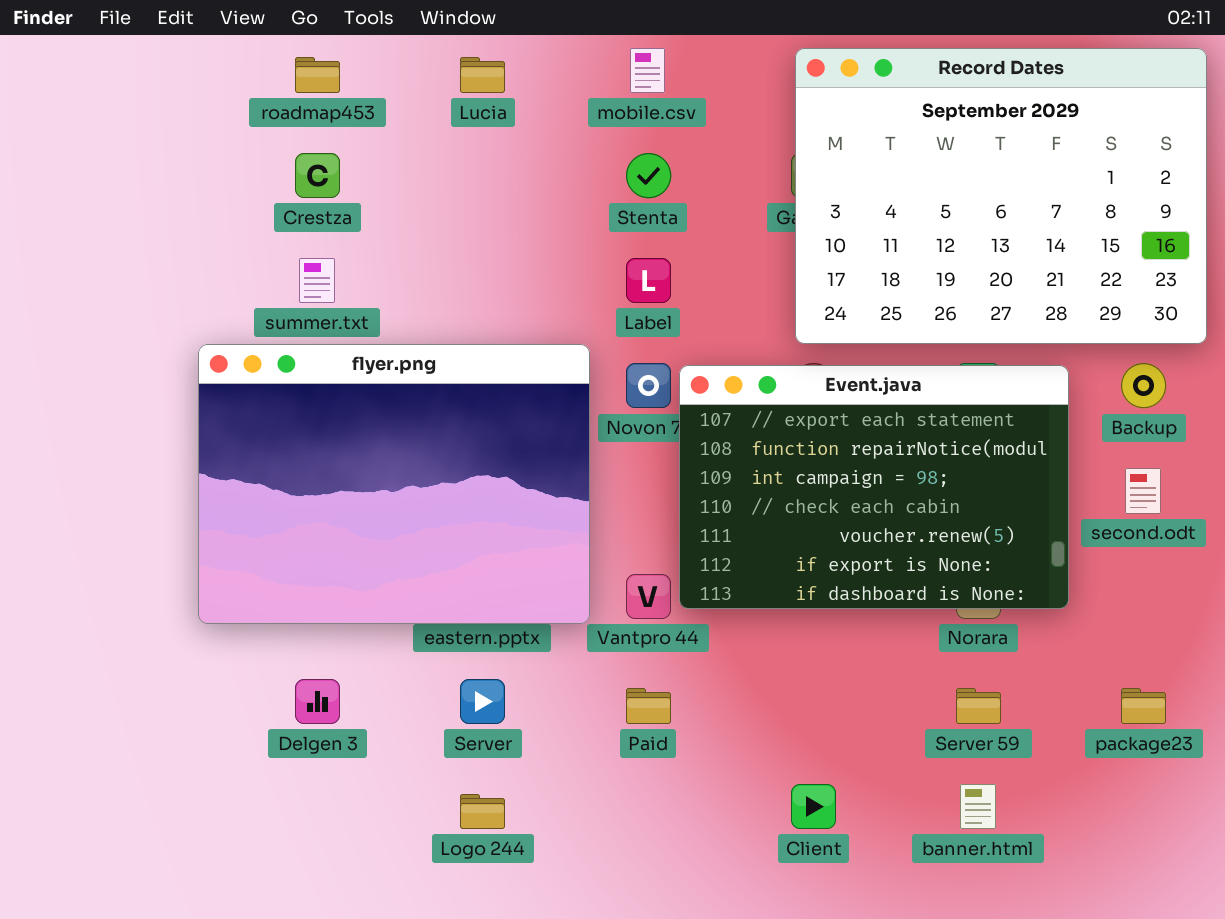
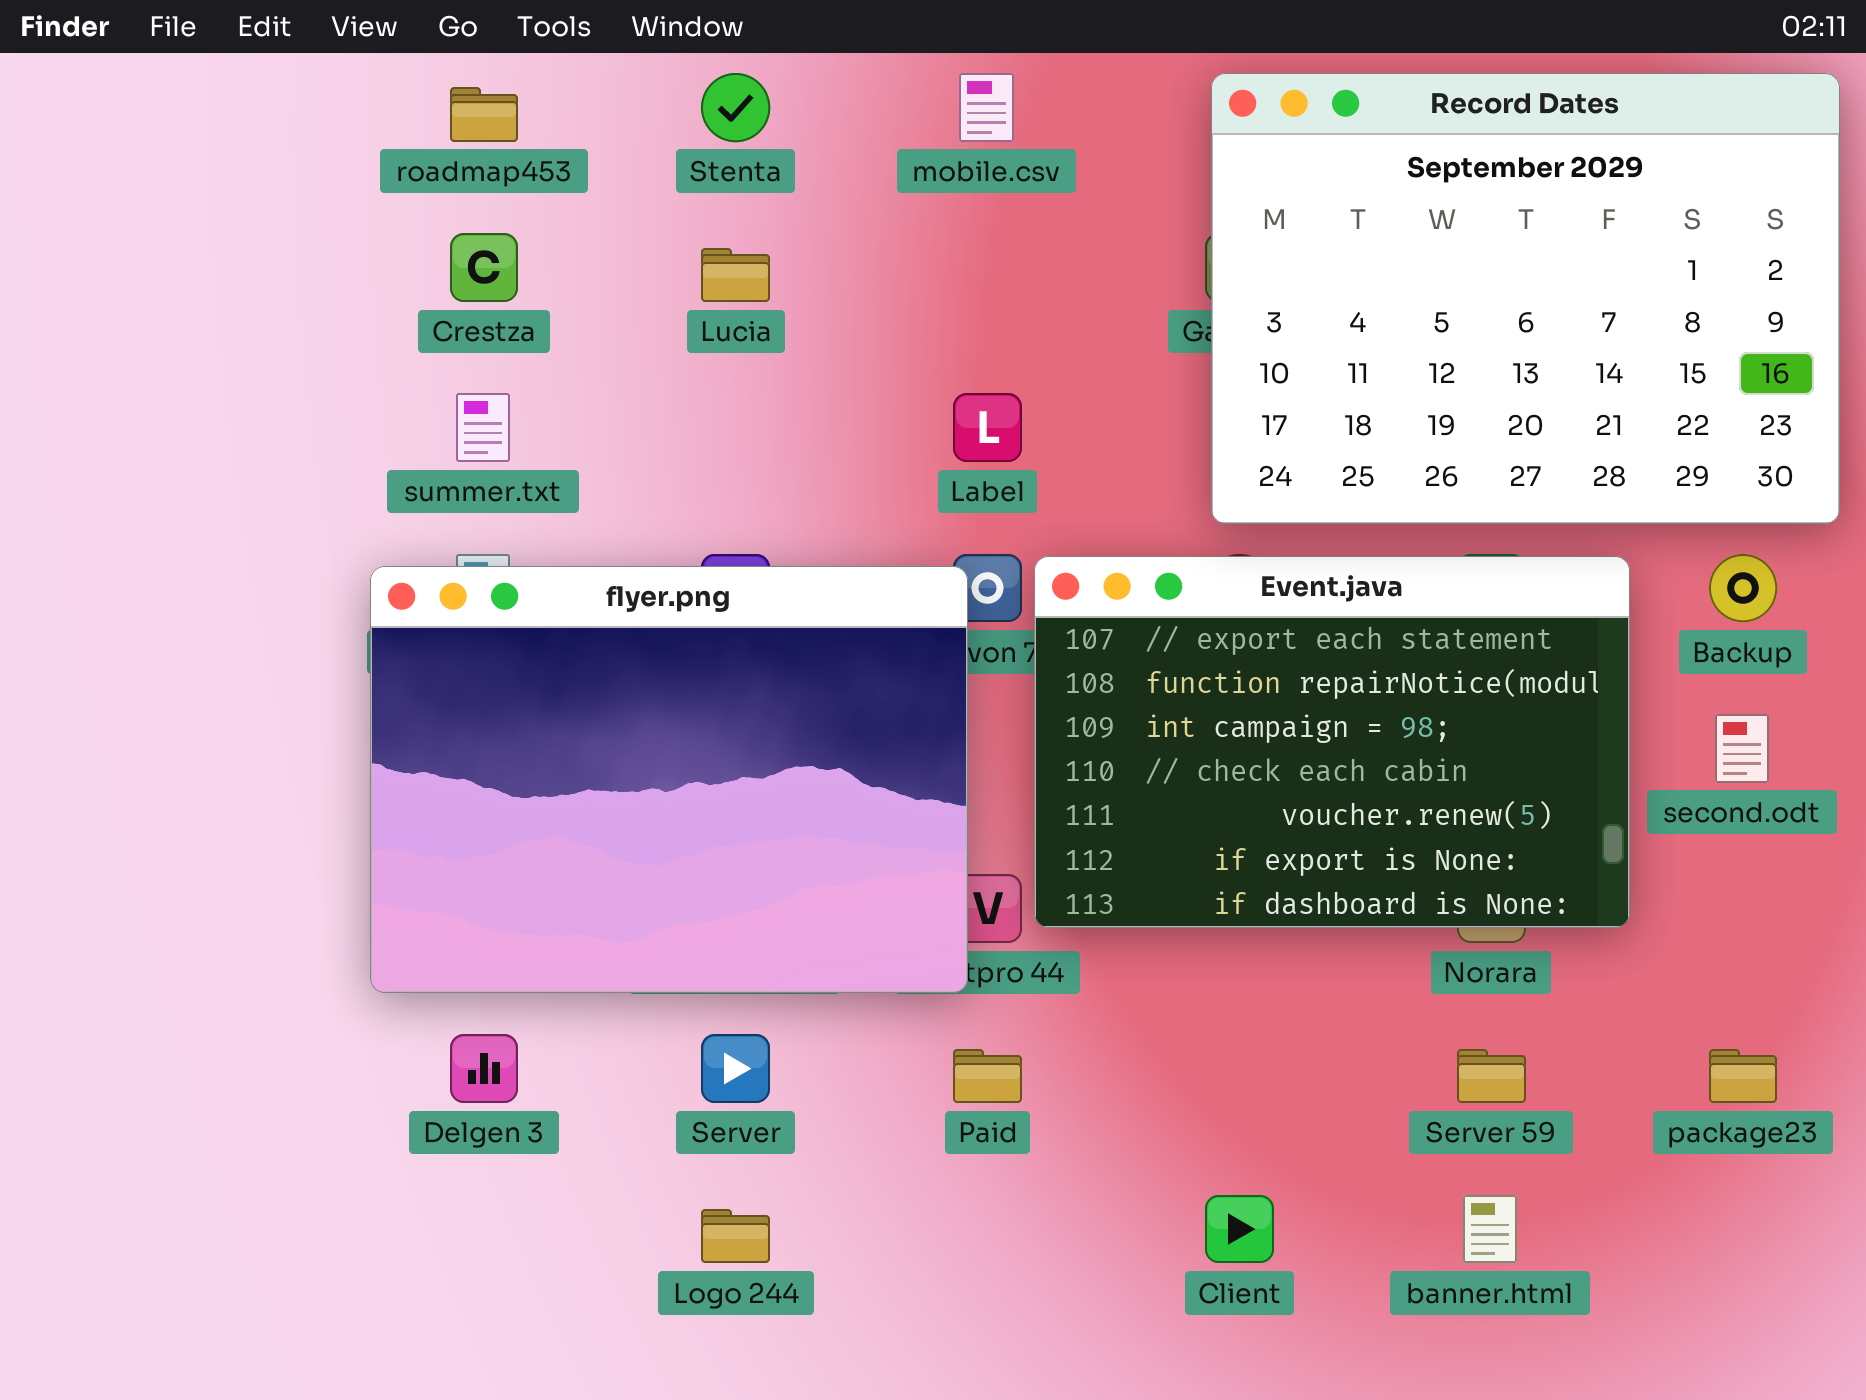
Lucia: [460,57,505,93] -> [701,248,770,302], moved
Stenta: [626,153,671,198] -> [701,73,770,142], moved
flyer.png: [198,344,590,624] -> [370,566,968,993], moved

